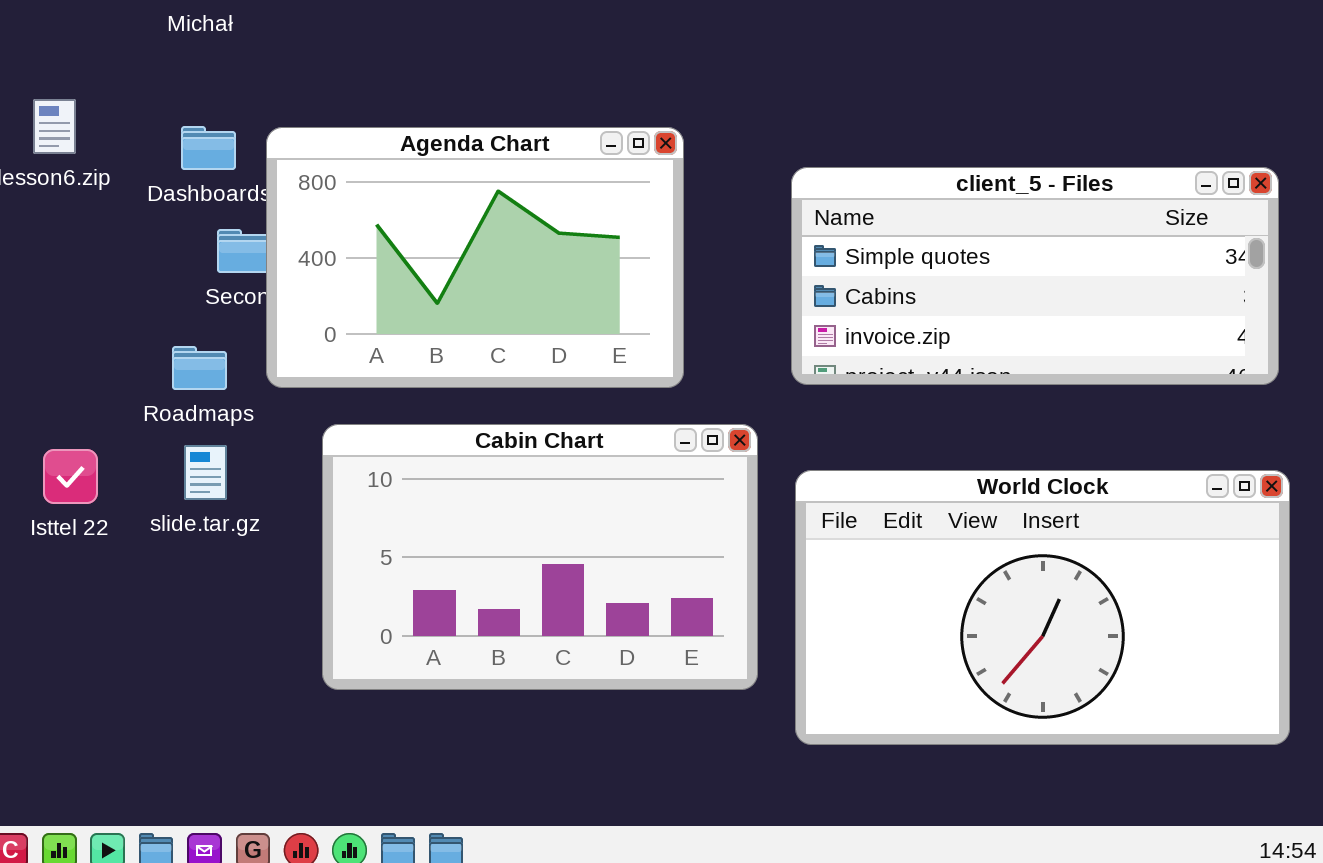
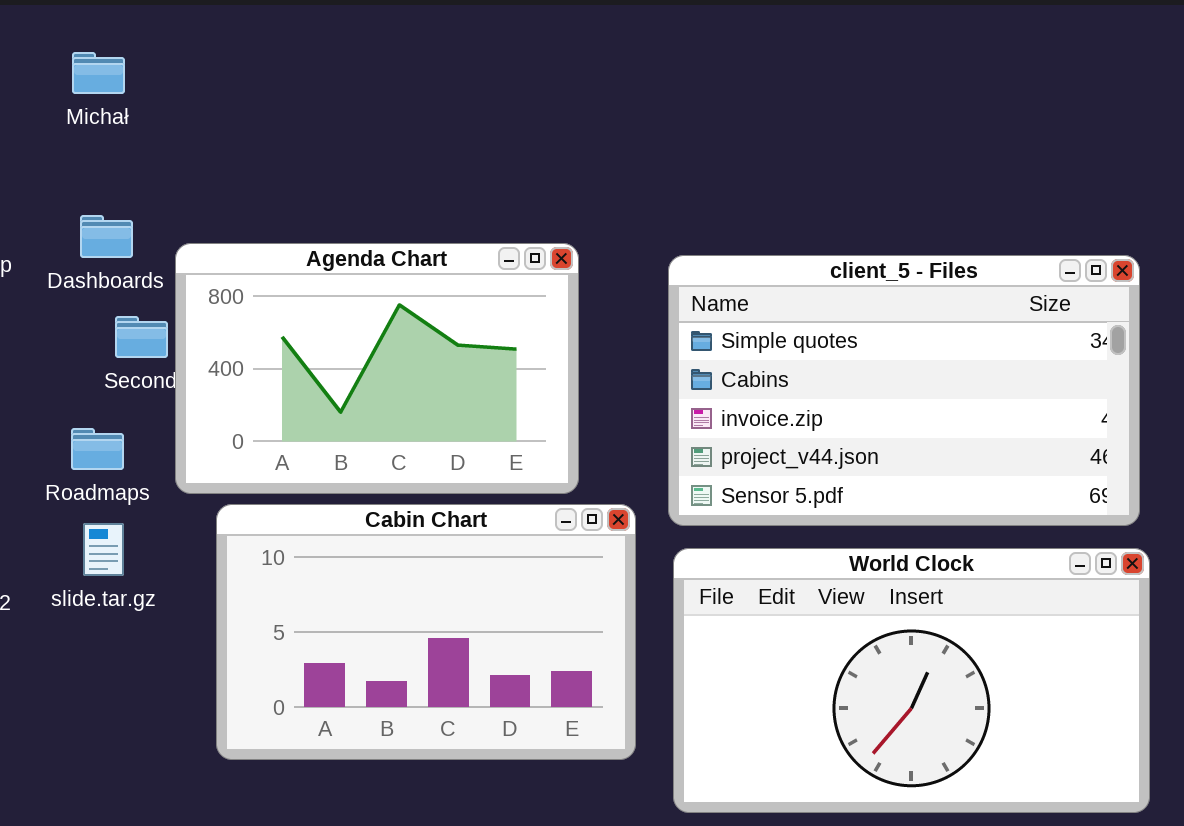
Agenda Chart: [266,127,684,388] -> [175,243,579,494], moved
client_5 - Files: [791,167,1279,385] -> [668,255,1140,526], resized

